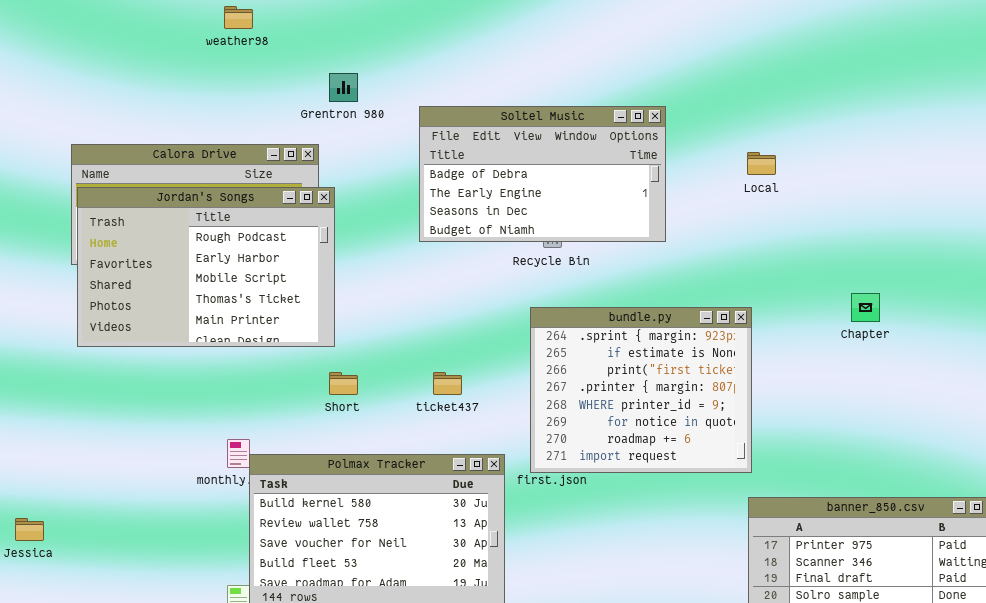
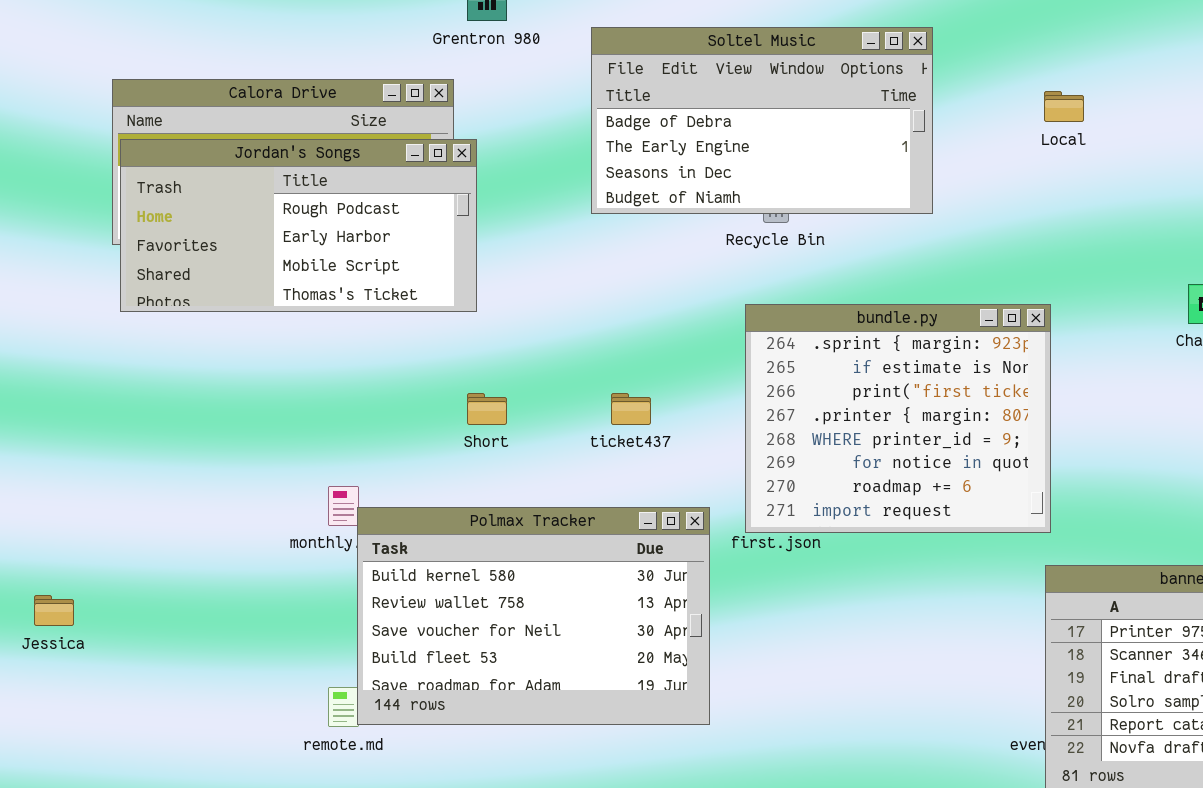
Jordan's Songs: [77,187,335,347] -> [120,139,477,312], resized

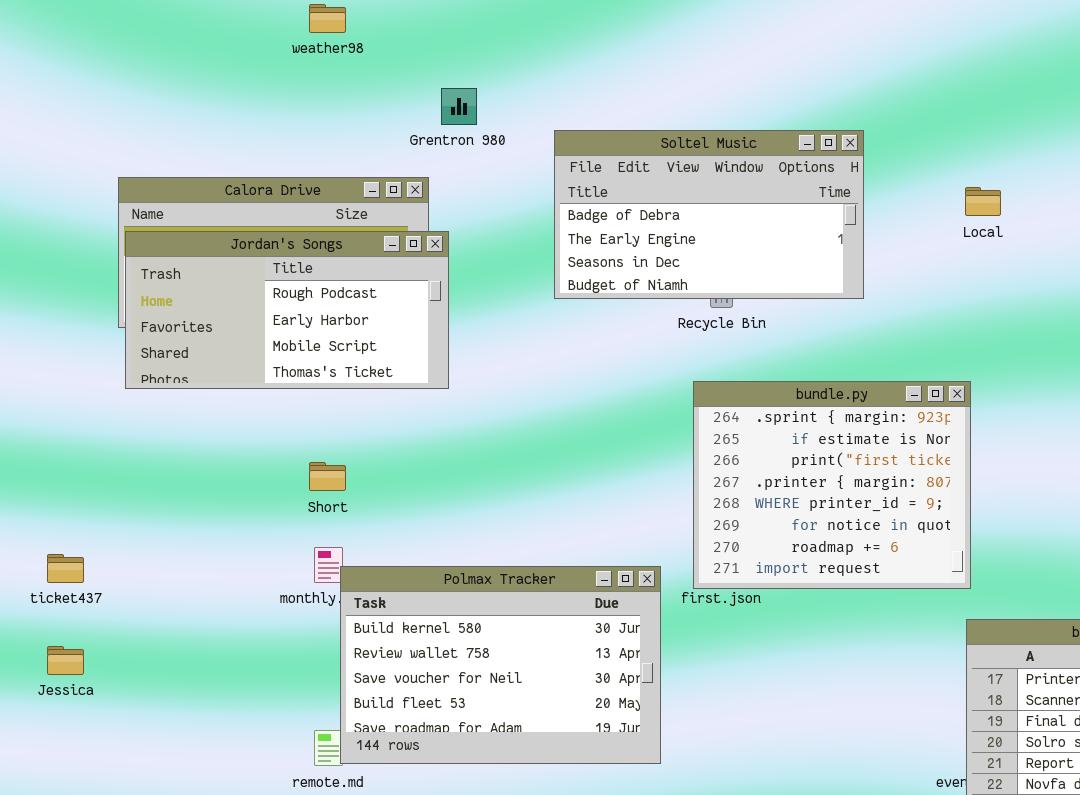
Short: [467,393,507,425] -> [309,462,346,491], moved
ticket437: [611,393,651,425] -> [47,554,84,583], moved

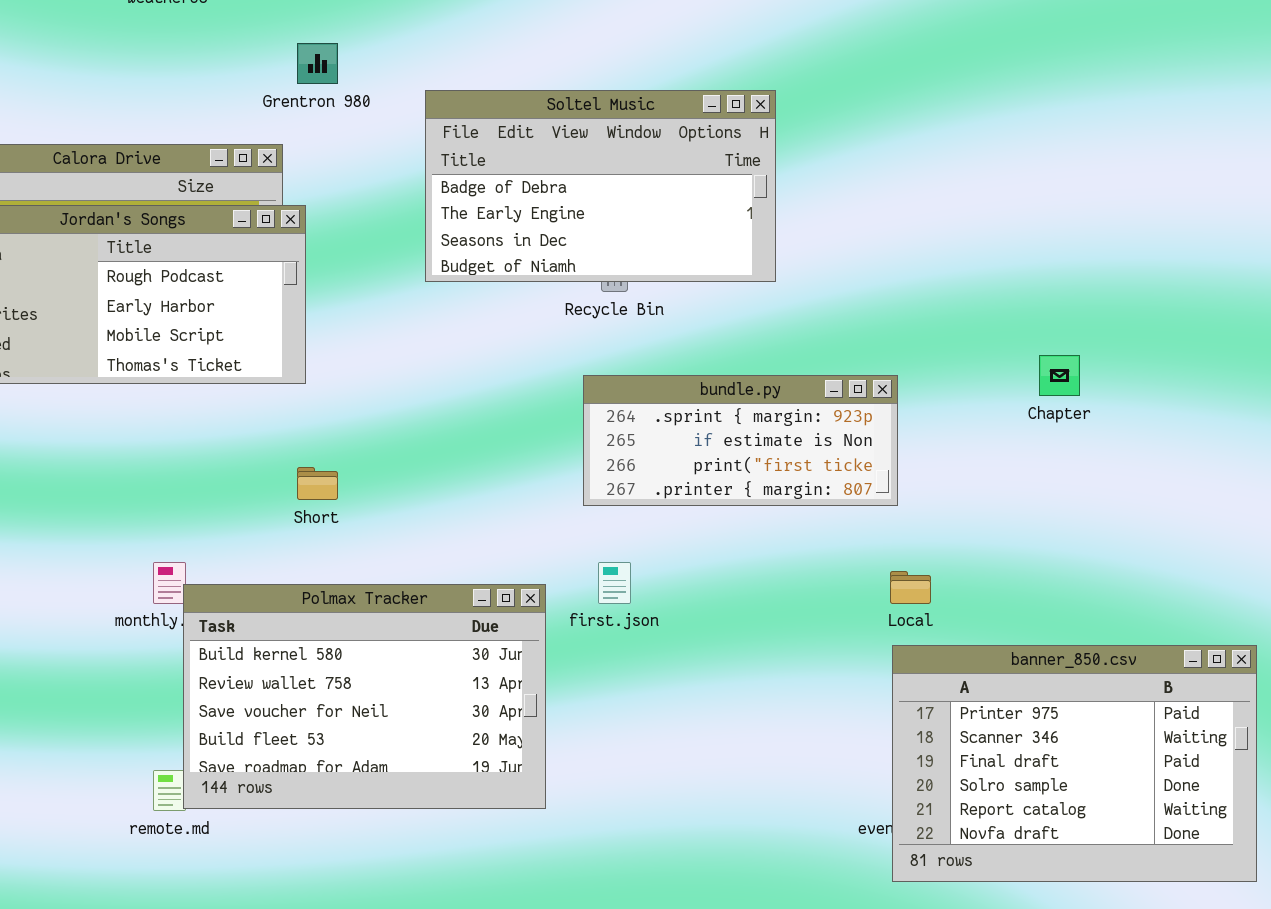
Local: [965,187,1001,216] -> [890,571,931,604], moved
bundle.py: [693,381,971,589] -> [583,375,898,506], resized
Short: [309,462,346,491] -> [297,467,338,500], moved

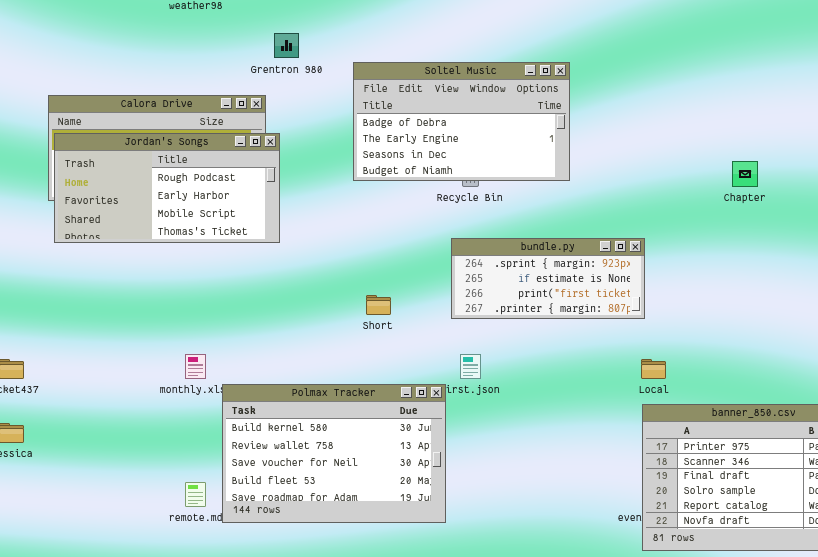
Chapter: [1039,355,1080,396] -> [732,161,758,187], moved
Short: [297,467,338,500] -> [366,295,391,315], moved
Polmax Tracker: [183,584,546,809] -> [222,384,446,523], moved

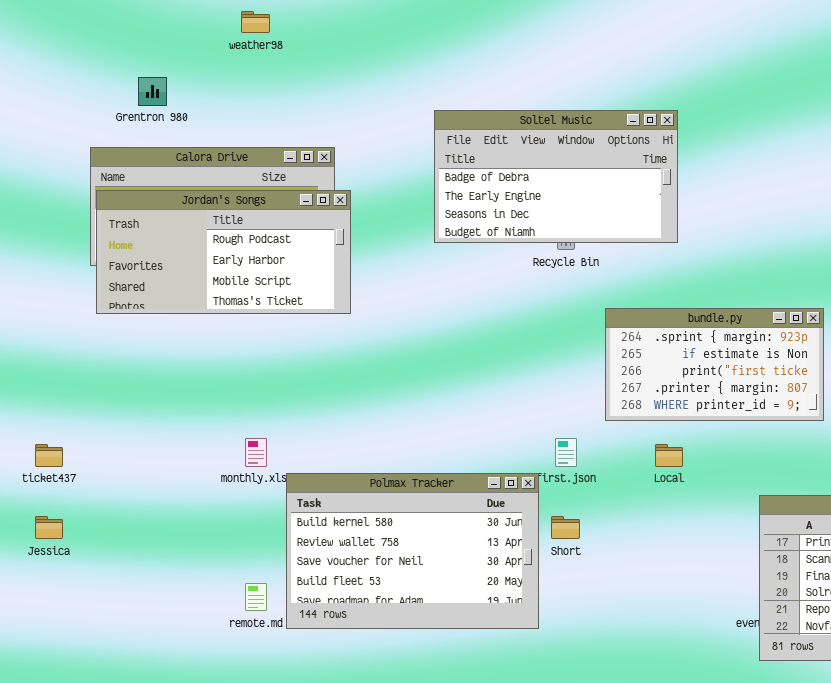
Grentron 980: [274,33,299,58] -> [138,77,167,106], moved
bundle.py: [451,238,645,319] -> [605,308,824,421], moved, resized
Short: [366,295,391,315] -> [551,516,580,539], moved
Local: [641,359,666,379] -> [655,444,683,467], moved

